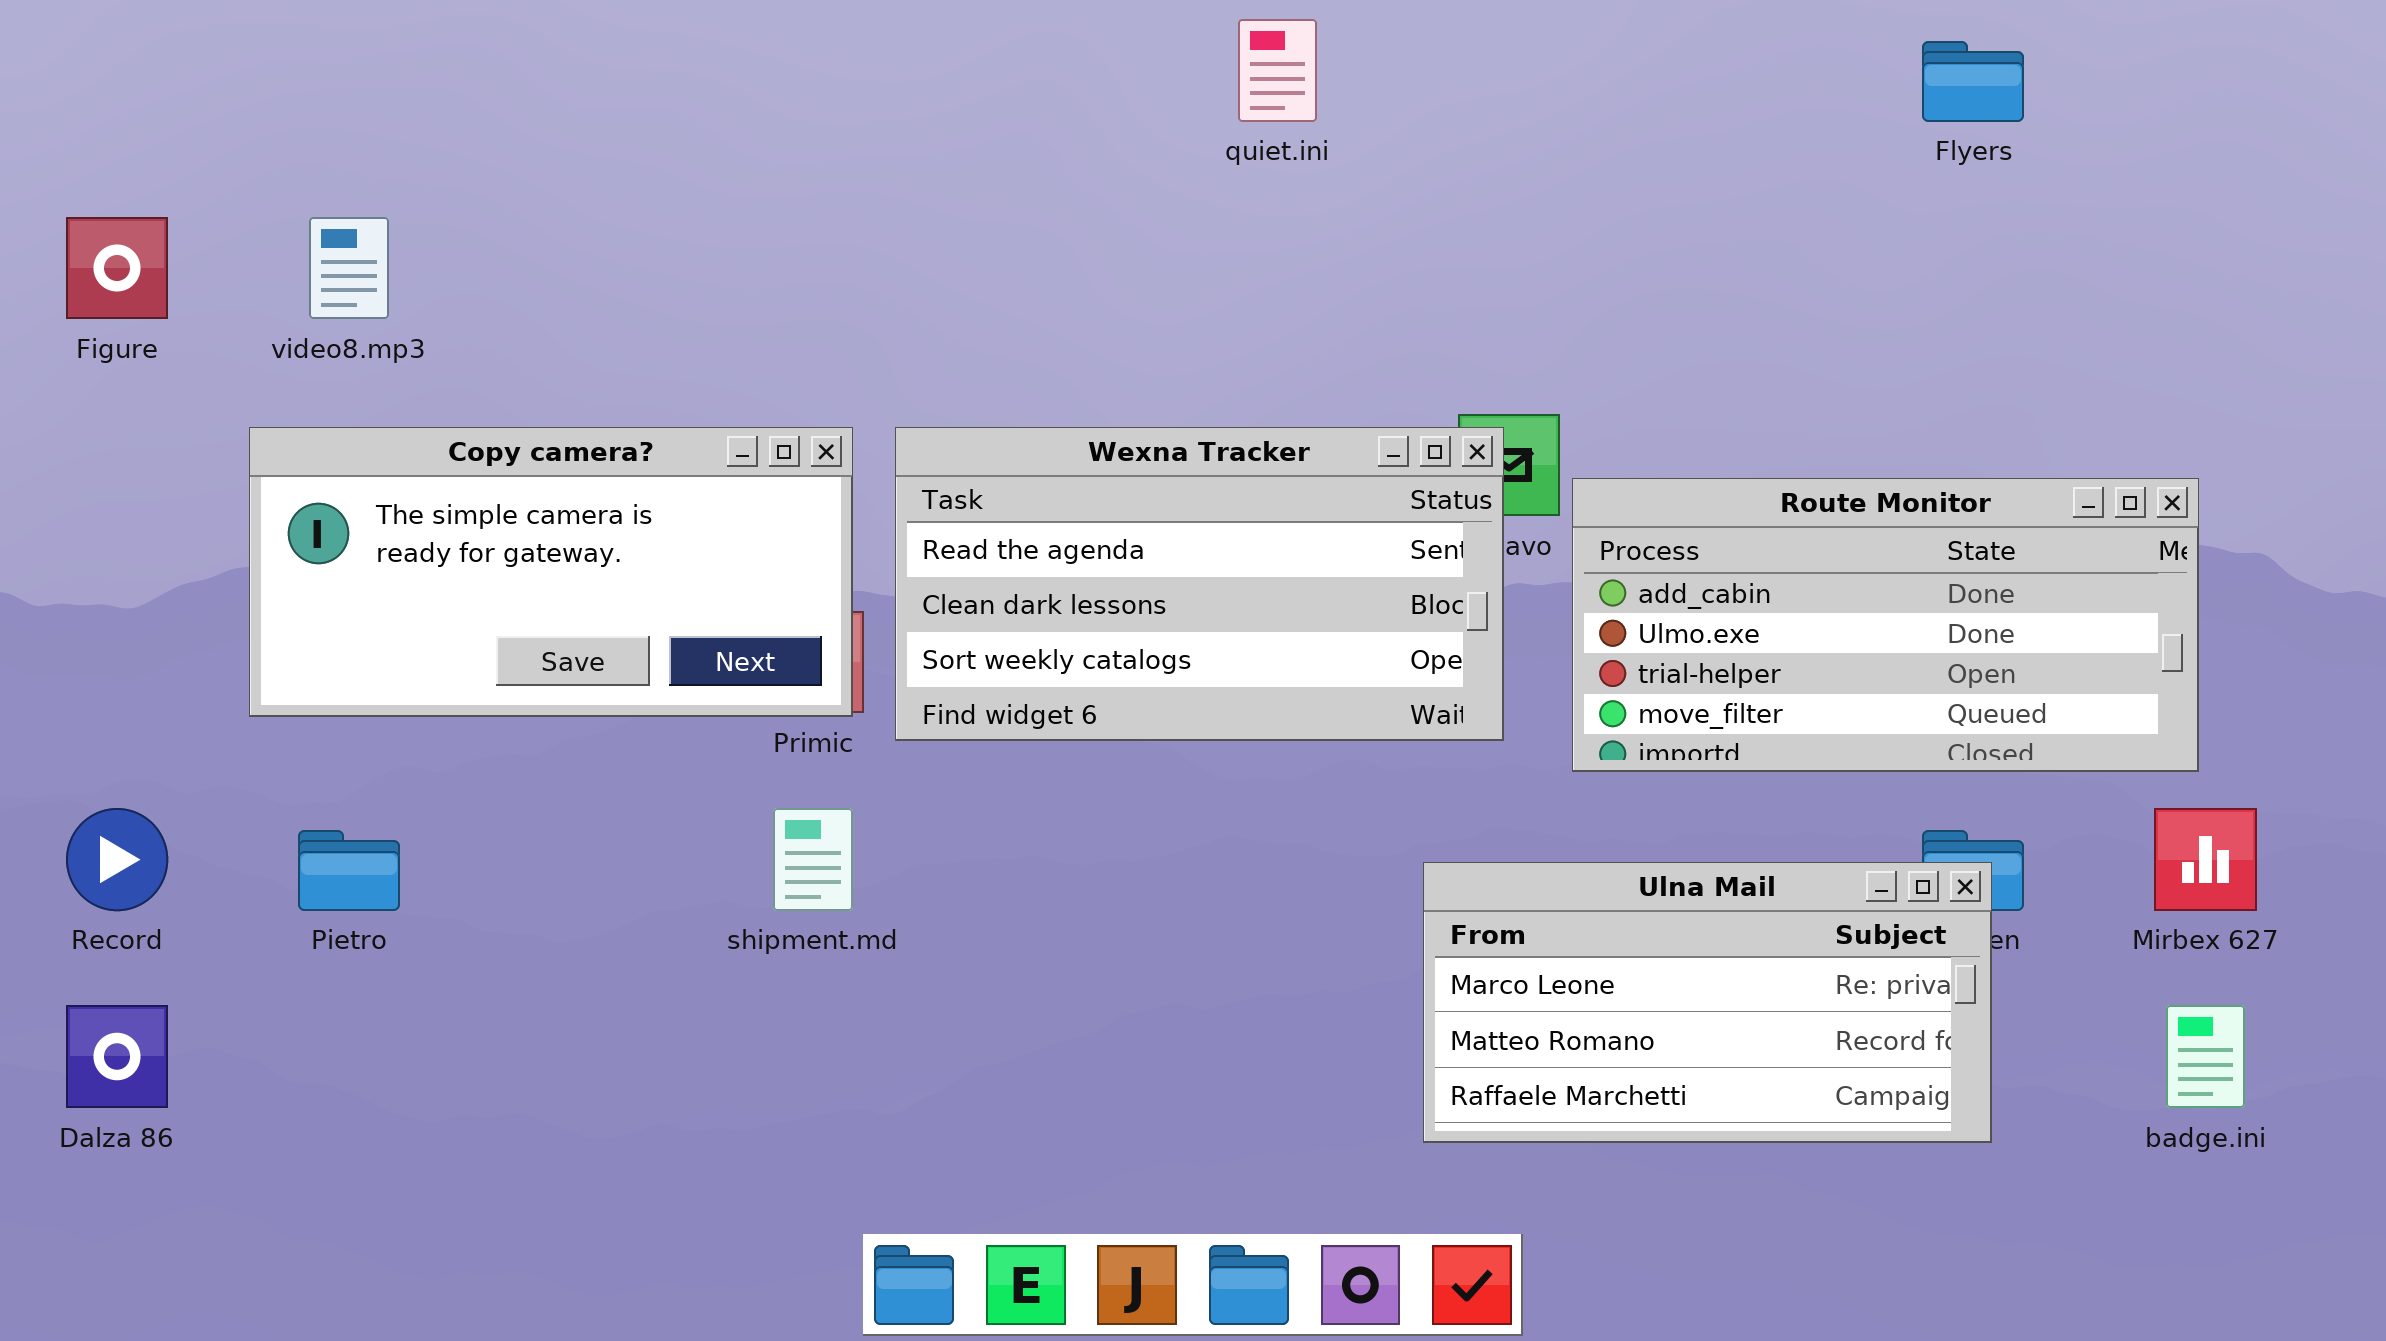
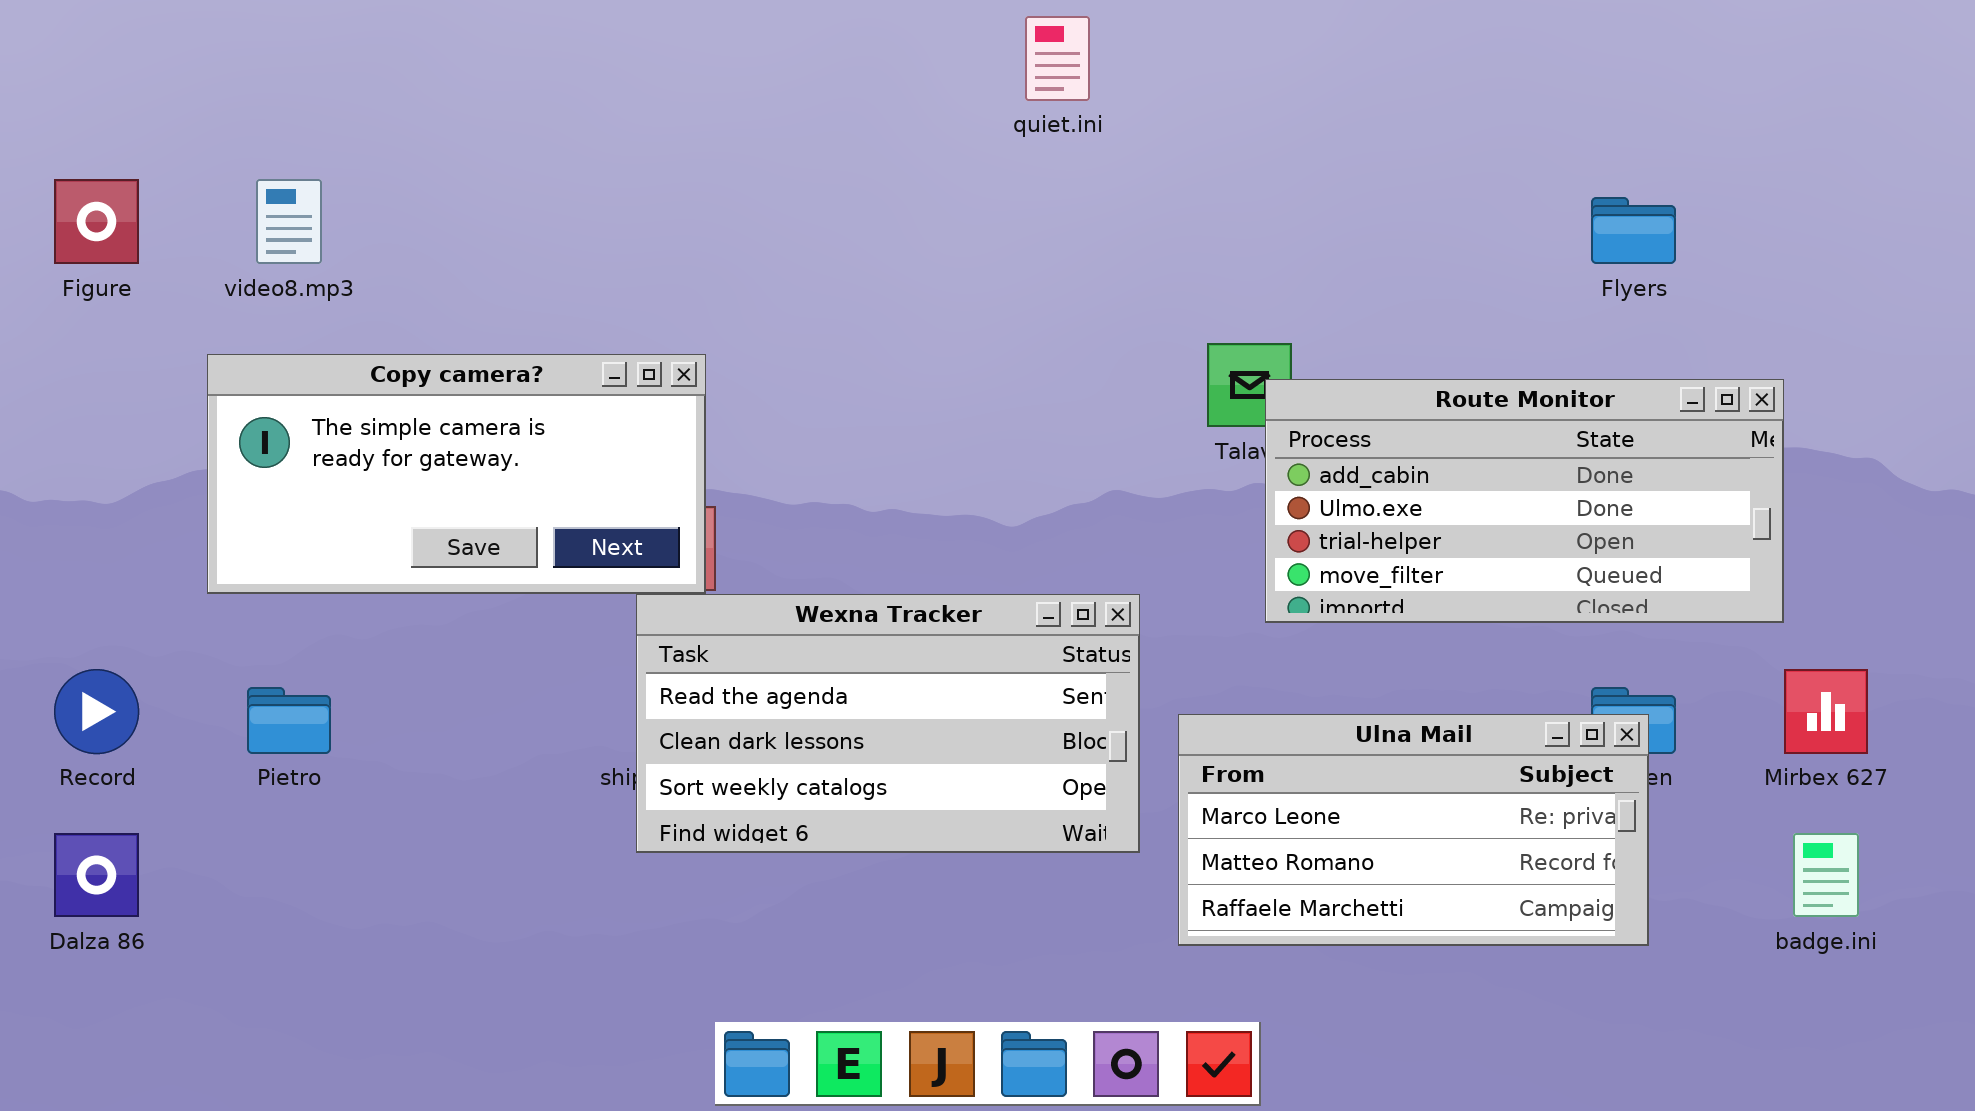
Flyers: [1922,41,2024,122] -> [1591,197,1676,264], moved
Wexna Tracker: [895,427,1504,741] -> [636,594,1140,853], moved
Route Monitor: [1572,478,2199,772] -> [1265,379,1784,623], moved

